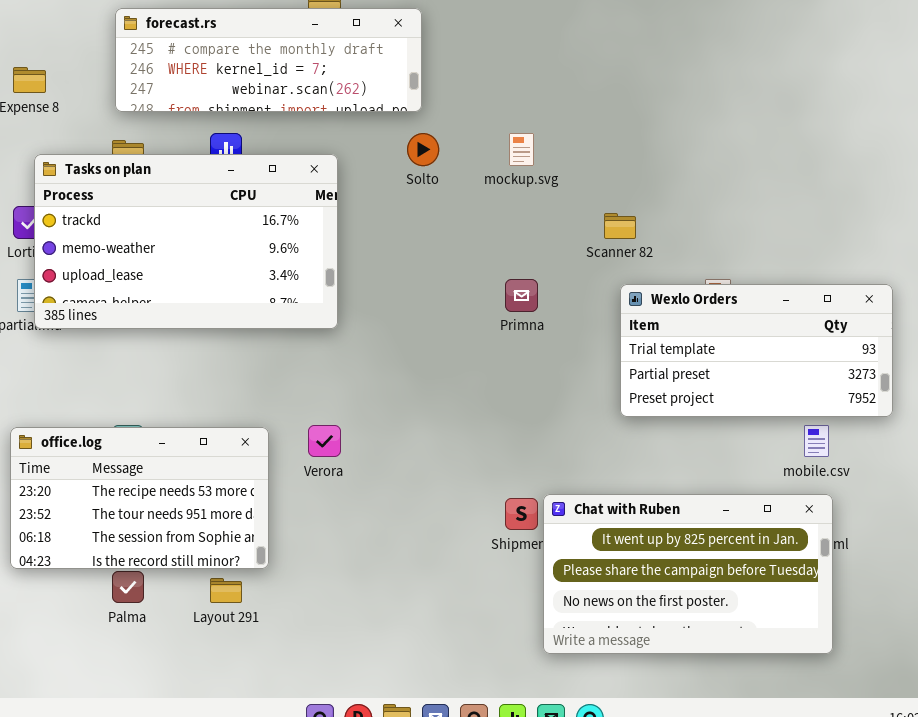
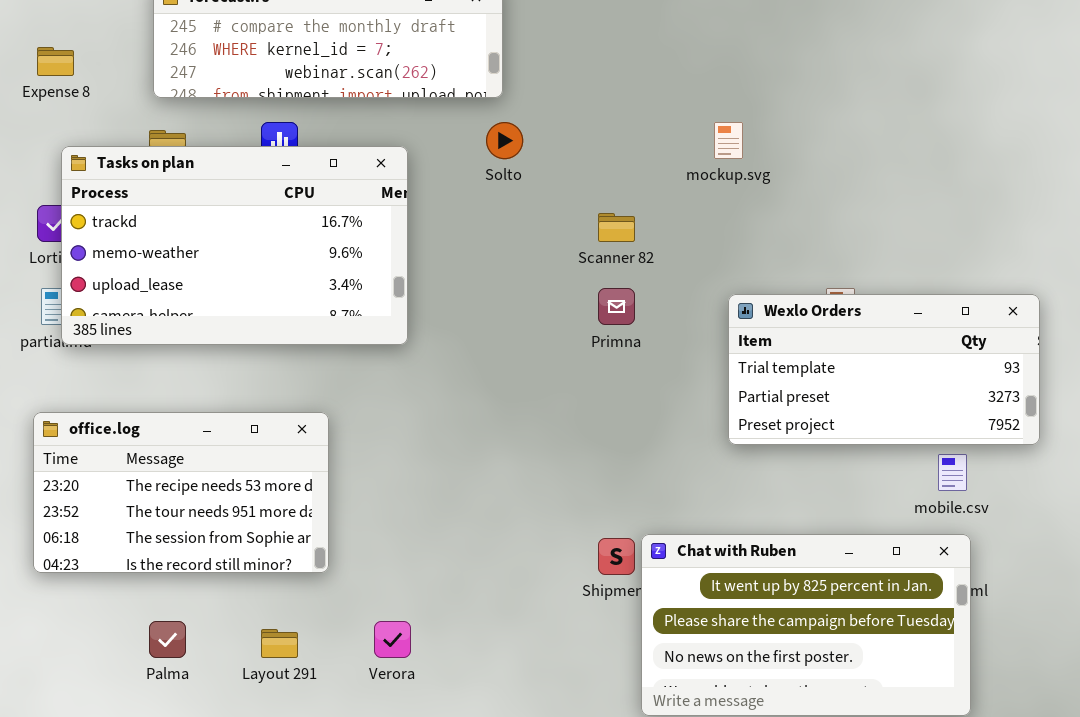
mockup.svg: [509,133,534,166] -> [714,122,743,159], moved
Scanner 82: [604,213,636,239] -> [598,213,635,242], moved
Verora: [308,425,341,457] -> [374,621,411,658], moved
office.log: [10,427,269,569] -> [33,412,329,573], moved

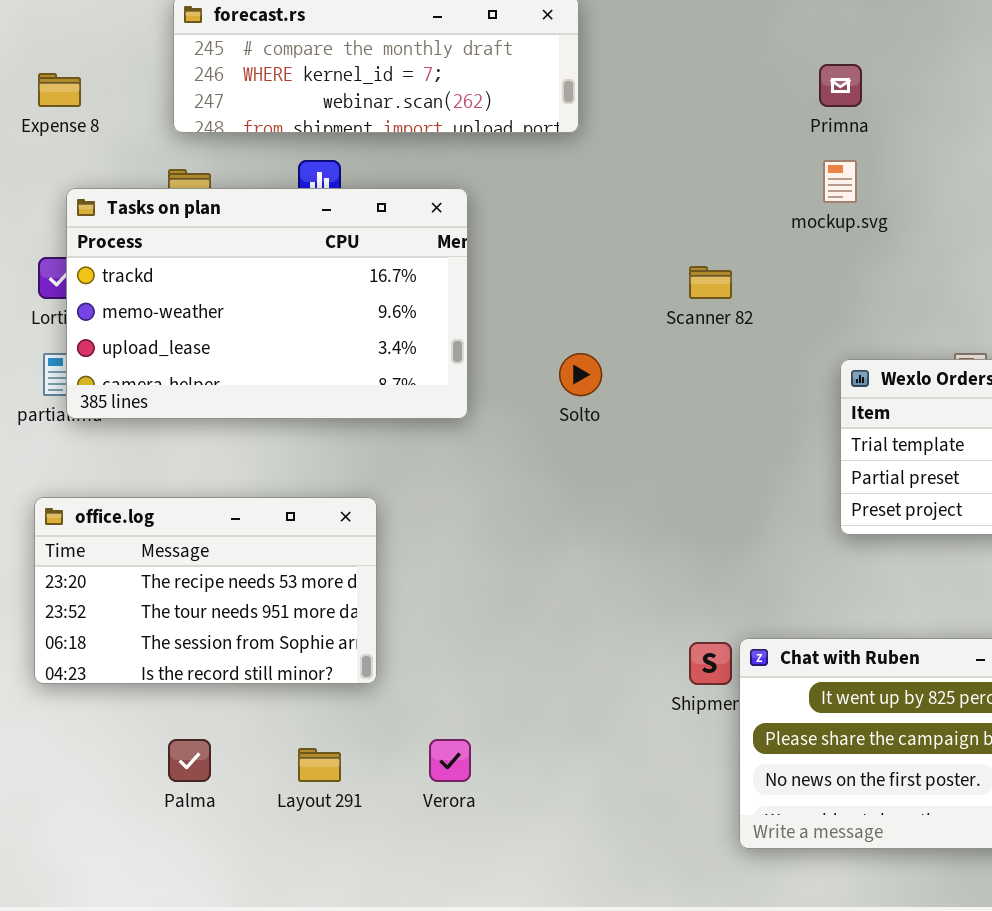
Solto: [486,122,523,159] -> [559,353,602,396], moved
Primna: [598,288,635,325] -> [819,64,862,107], moved

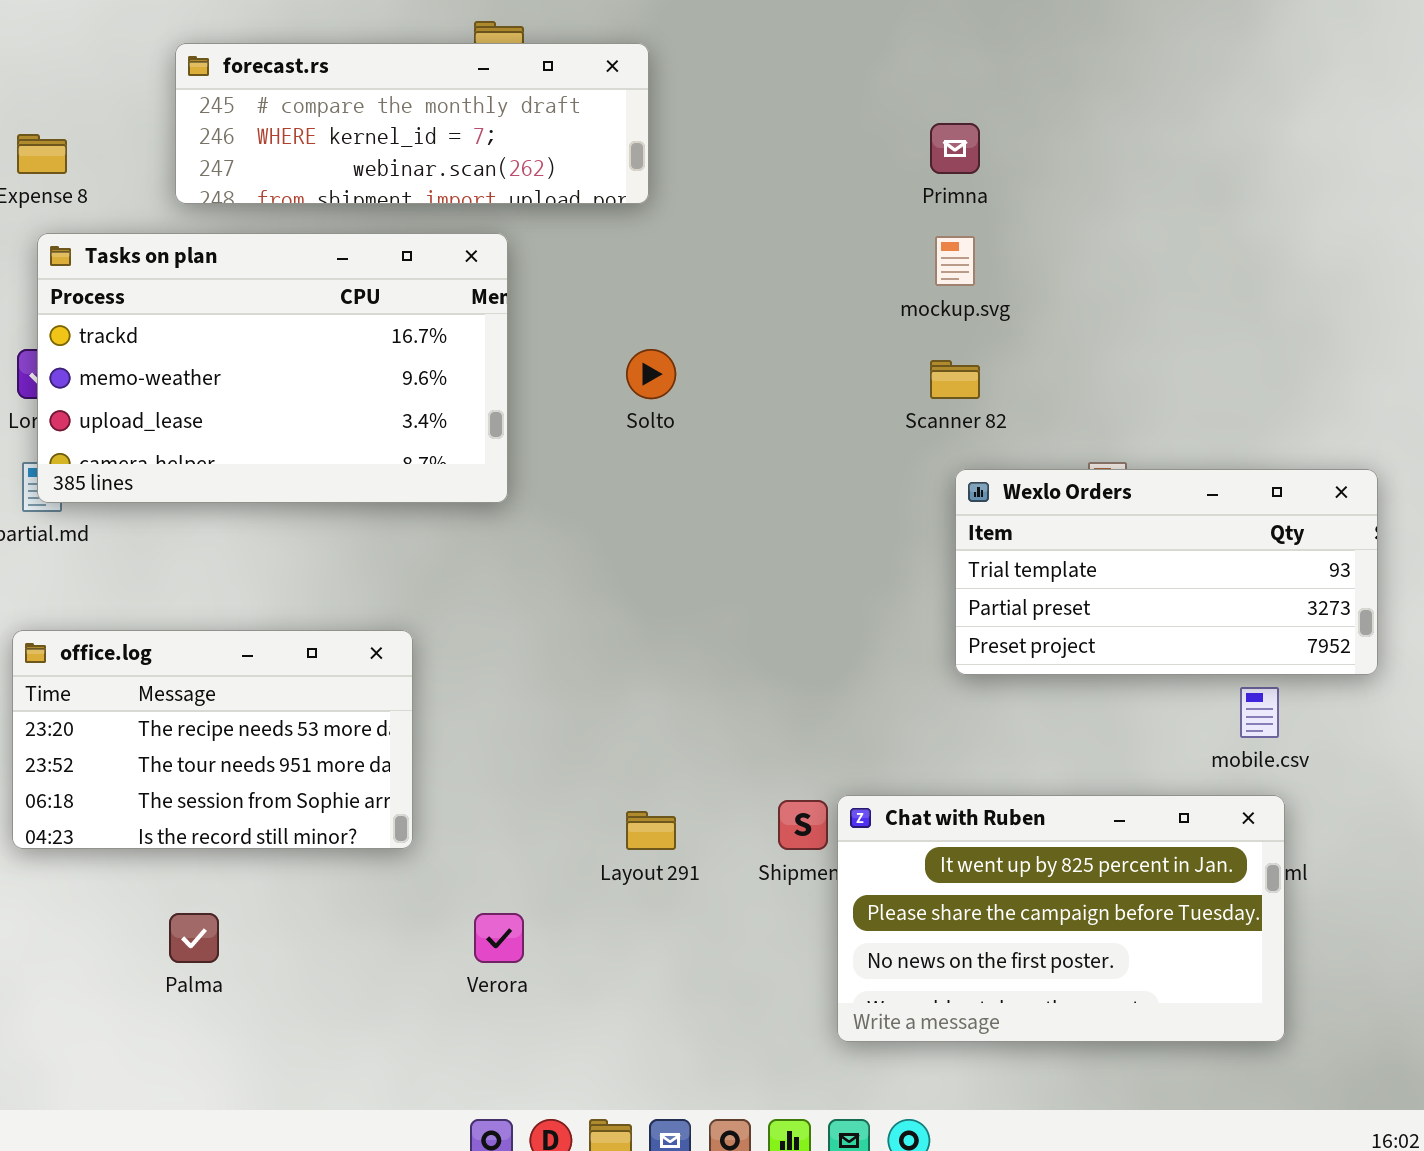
Tasks on plan: [66,188,468,419] -> [37,233,508,503], moved
Scanner 82: [689,266,732,299] -> [930,360,980,399], moved
Solto: [559,353,602,396] -> [626,349,676,399], moved
Layout 291: [298,748,341,782] -> [626,811,676,850], moved

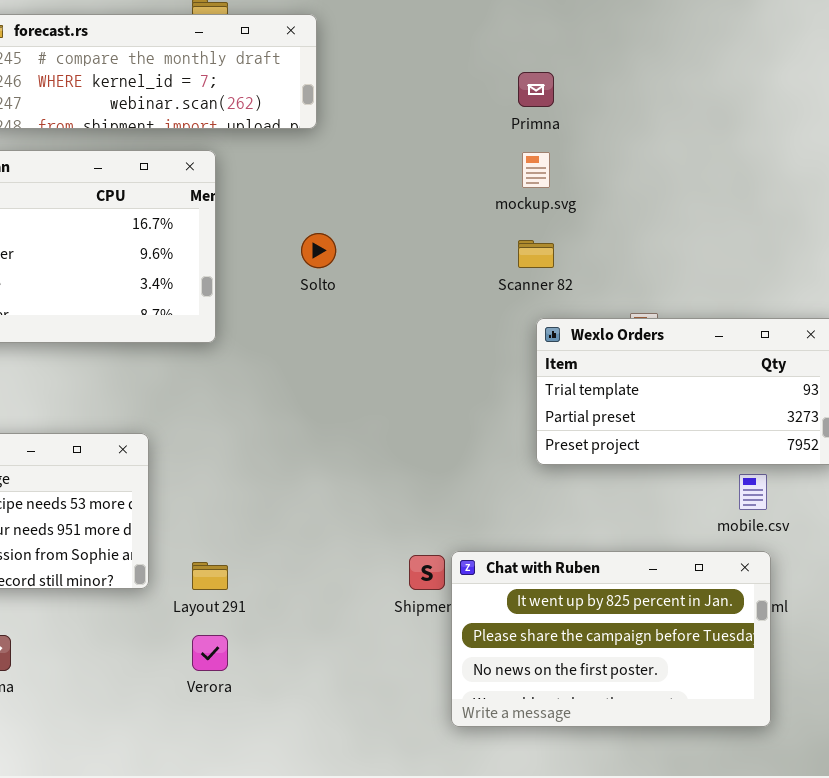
Layout 291: [626,811,676,850] -> [192,562,228,590], moved

